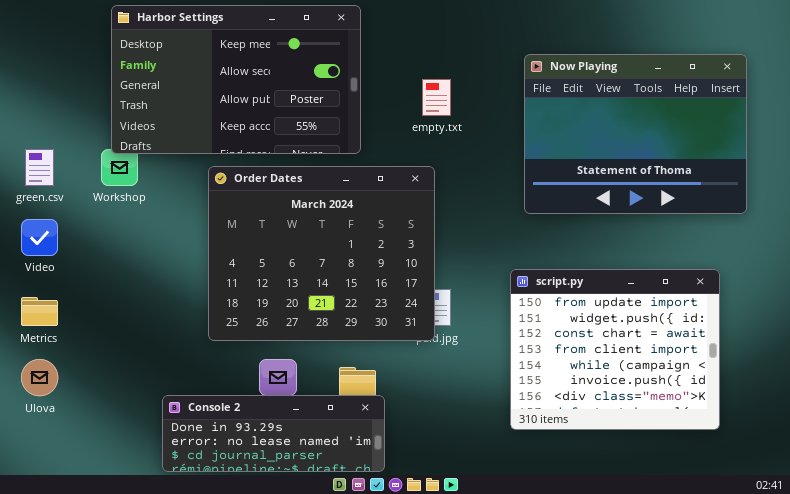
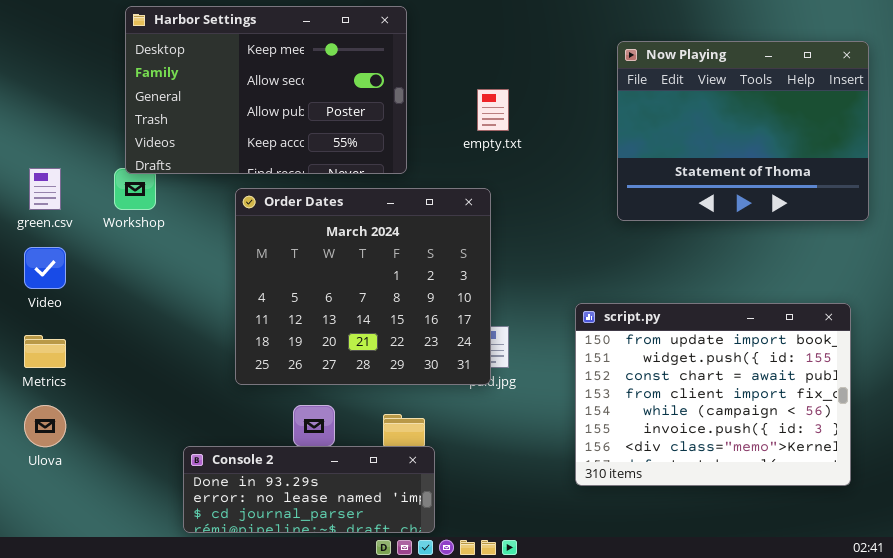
Now Playing: [524,54,747,214] -> [617,41,869,221], moved
script.py: [510,269,720,430] -> [575,303,851,486], resized

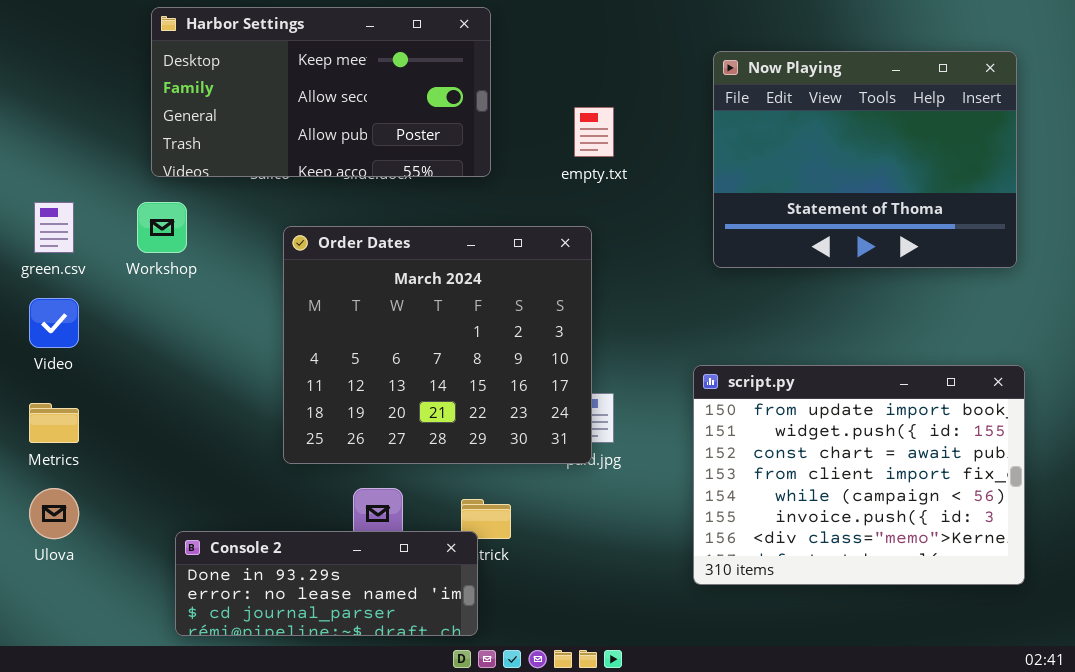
Harbor Settings: [125,6,407,174] -> [151,7,491,177], resized
Now Playing: [617,41,869,221] -> [713,51,1017,268], moved
Console 2: [183,446,435,533] -> [175,531,478,636], moved

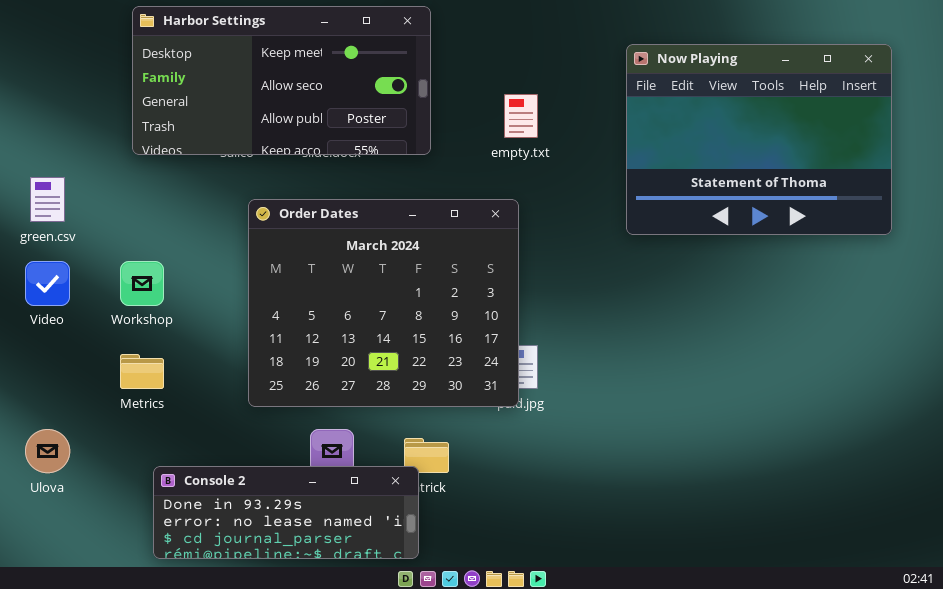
Workshop: [137,202,187,253] -> [120,261,164,306], moved
script.py: [693,365,1025,585] -> none, closed
Metrics: [29,403,79,443] -> [120,354,164,389], moved

